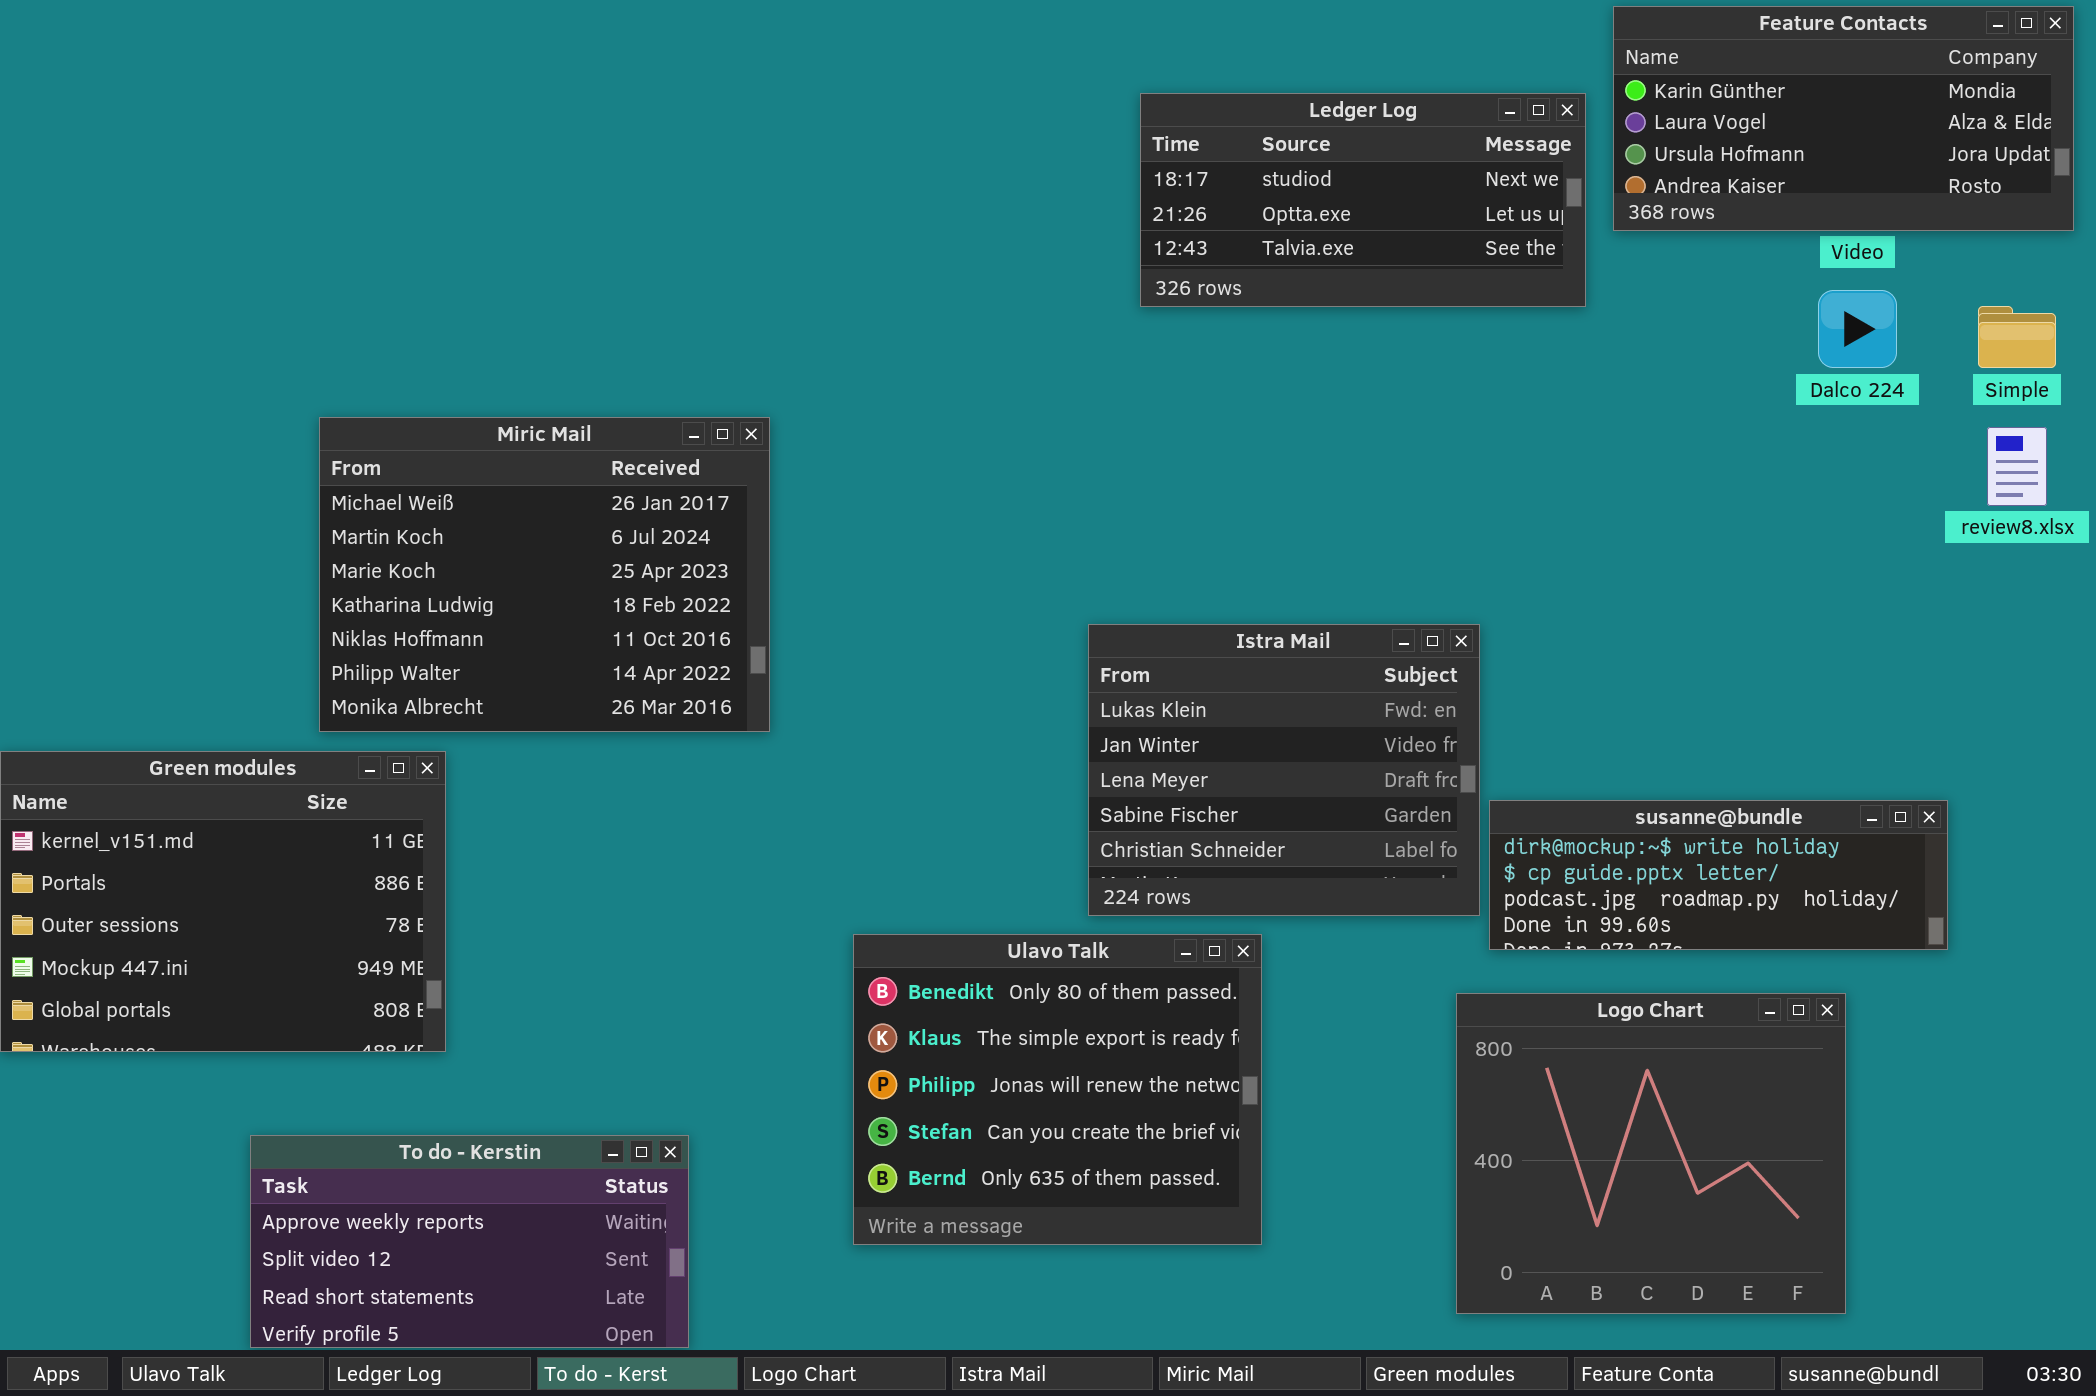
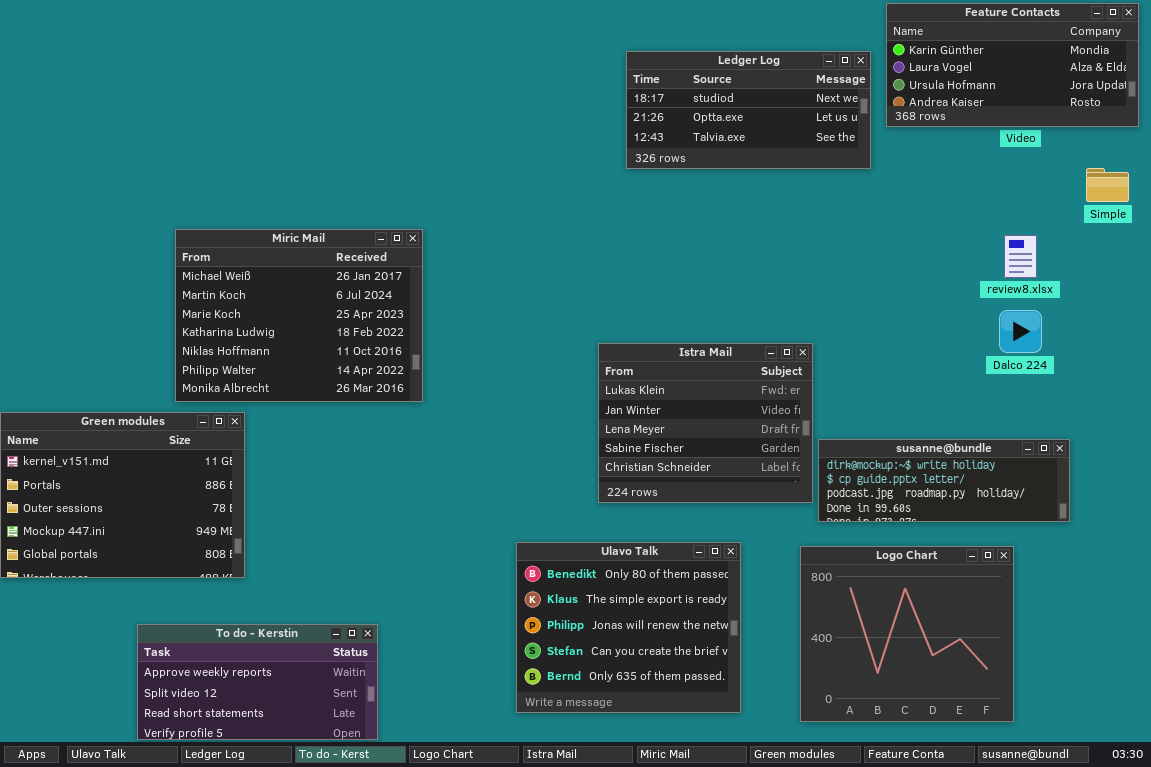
Dalco 224: [1818,290,1897,368] -> [999,310,1042,353], moved
review8.xlsx: [1987,427,2047,506] -> [1004,235,1037,278], moved
Ulavo Talk: [853,934,1262,1245] -> [516,542,741,713], moved

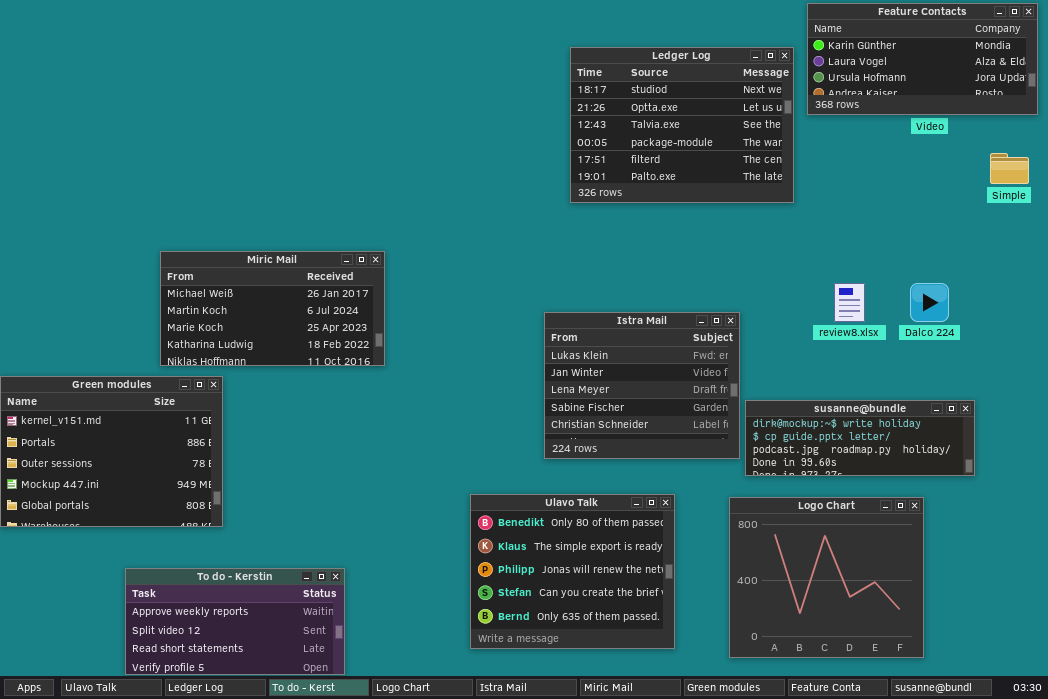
Ledger Log: [626,51,871,169] -> [570,47,794,203], resized
Miric Mail: [175,229,423,402] -> [160,251,385,366], resized
review8.xlsx: [1004,235,1037,278] -> [834,283,865,322], moved

